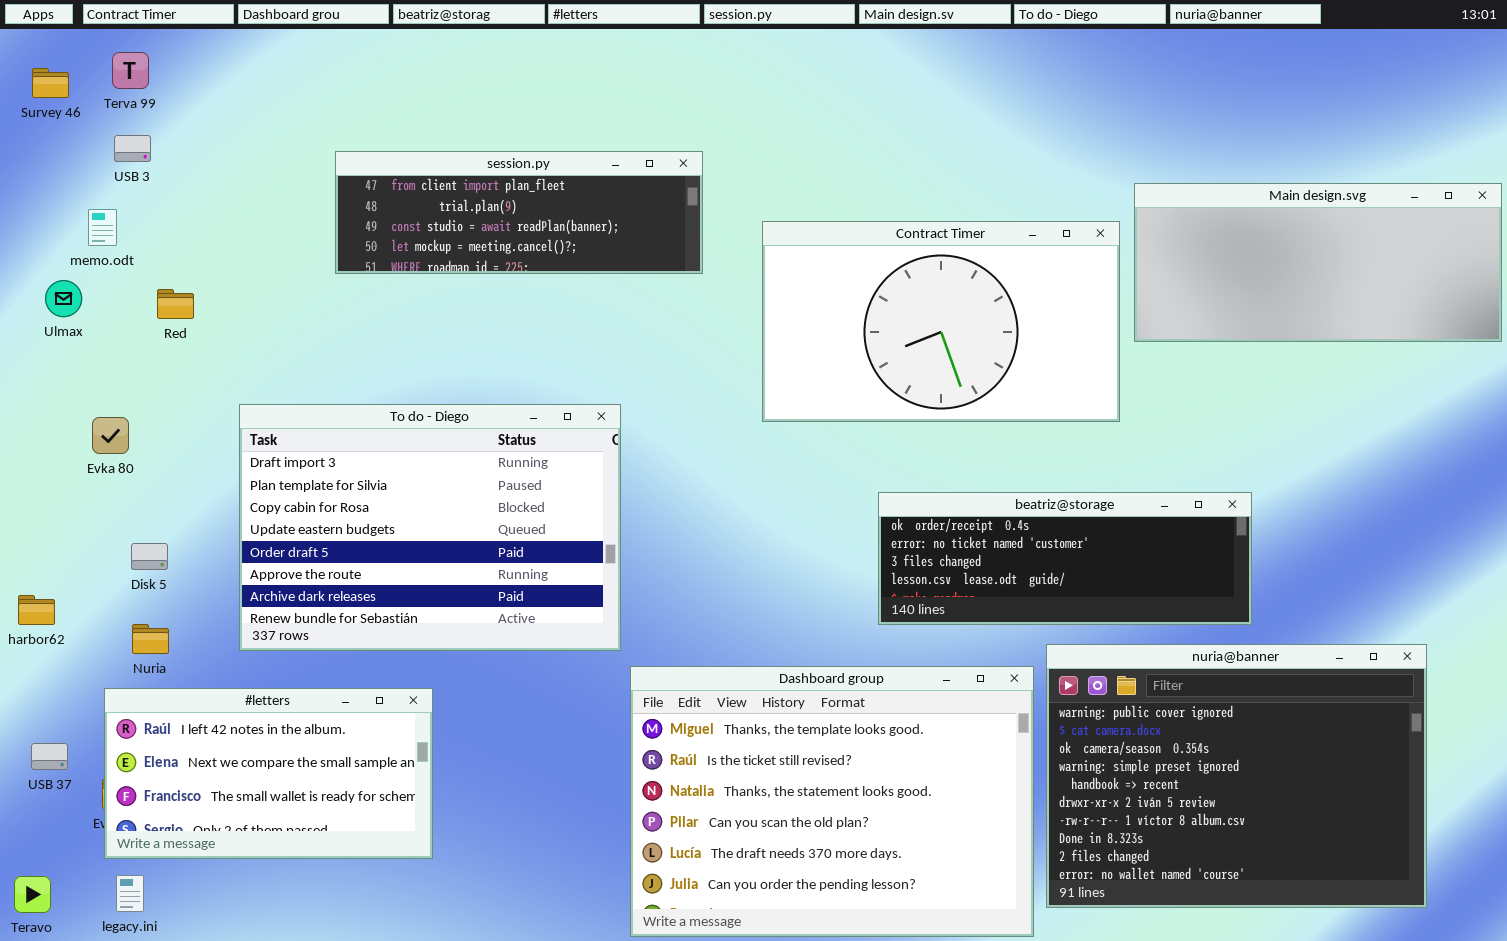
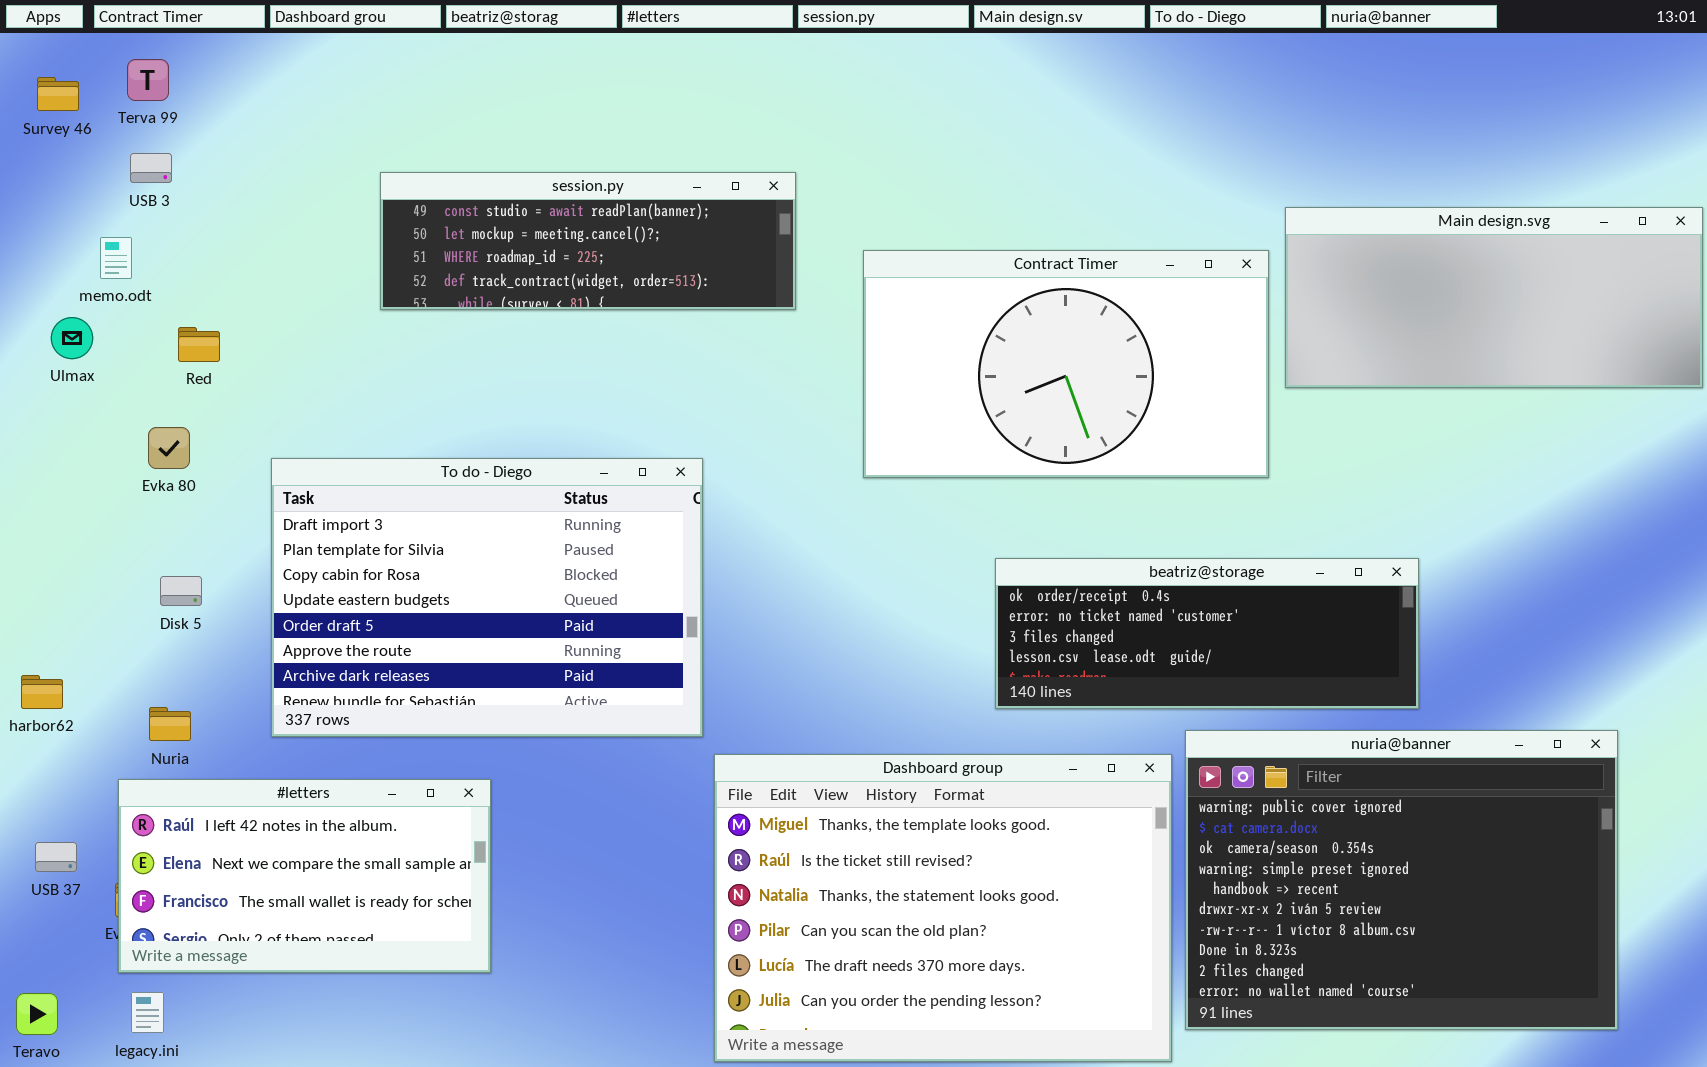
session.py: [335,151,703,274] -> [380,172,796,310], scrolled down 2 rows
Evka 80: [92,417,129,454] -> [148,427,190,469], moved
Disk 5: [131,543,168,570] -> [160,576,202,606], moved

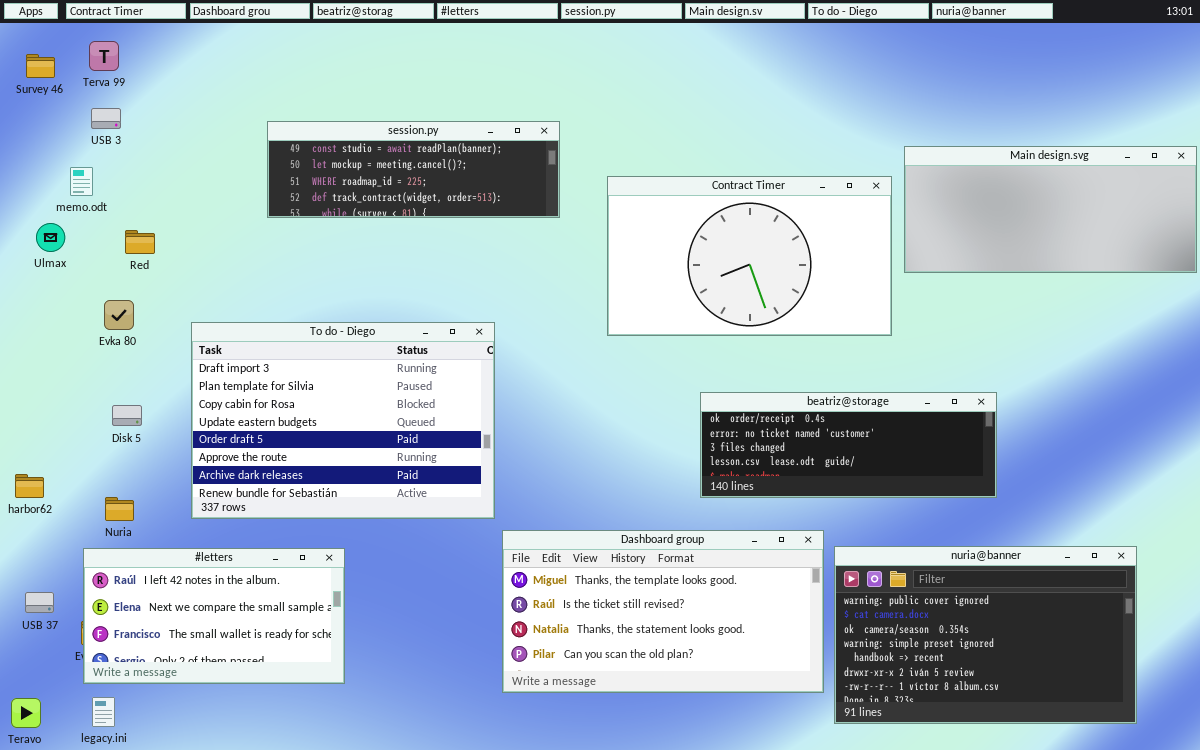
nuria@banner: [1185,730,1618,1030] -> [834,546,1137,724], resized
Dashboard group: [714,754,1172,1062] -> [502,530,824,693], resized

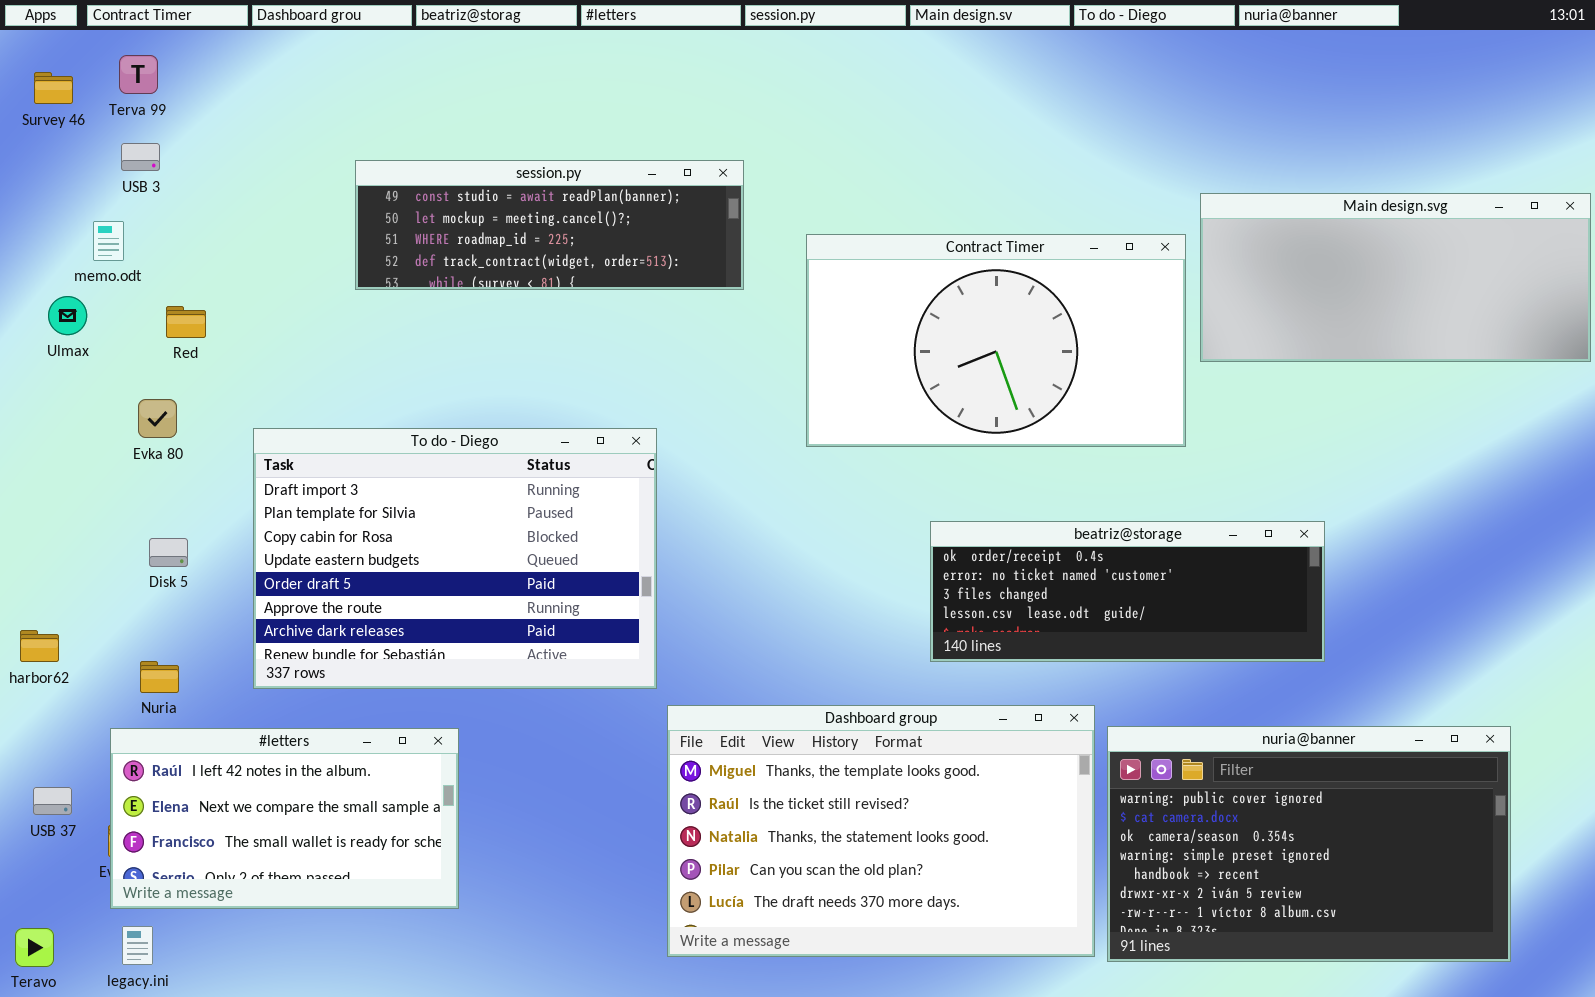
Dashboard group: [502,530,824,693] -> [667,705,1095,957], resized

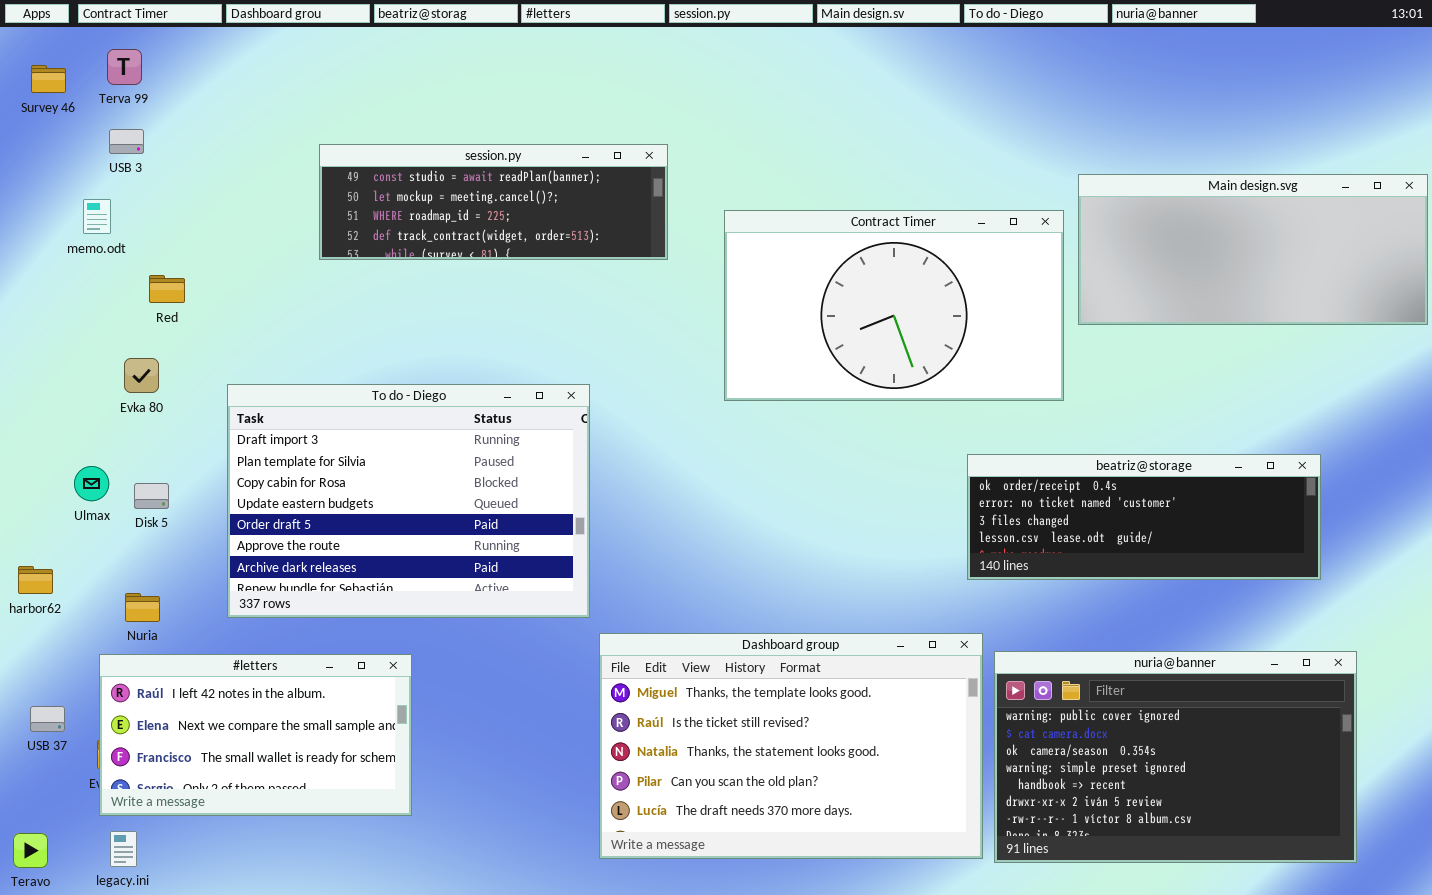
Ulmax: [48,296,87,335] -> [74,466,109,501], moved
beatriz@storage: [930,521,1325,662] -> [967,454,1321,580], moved

